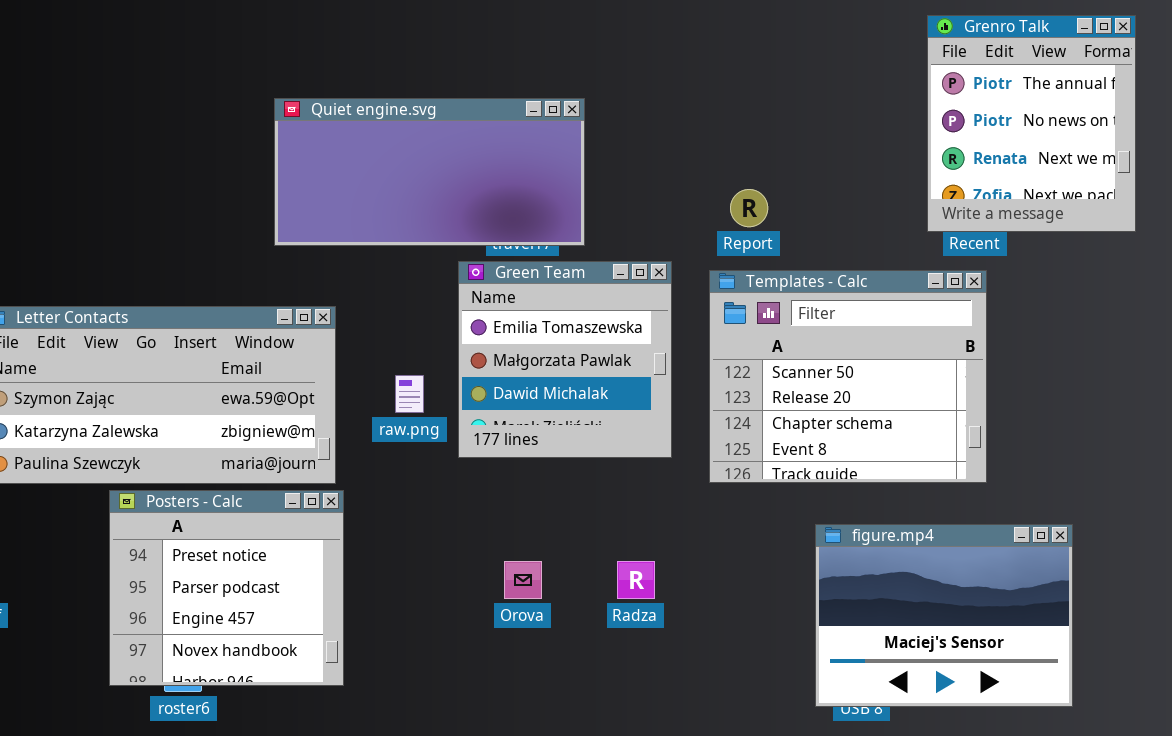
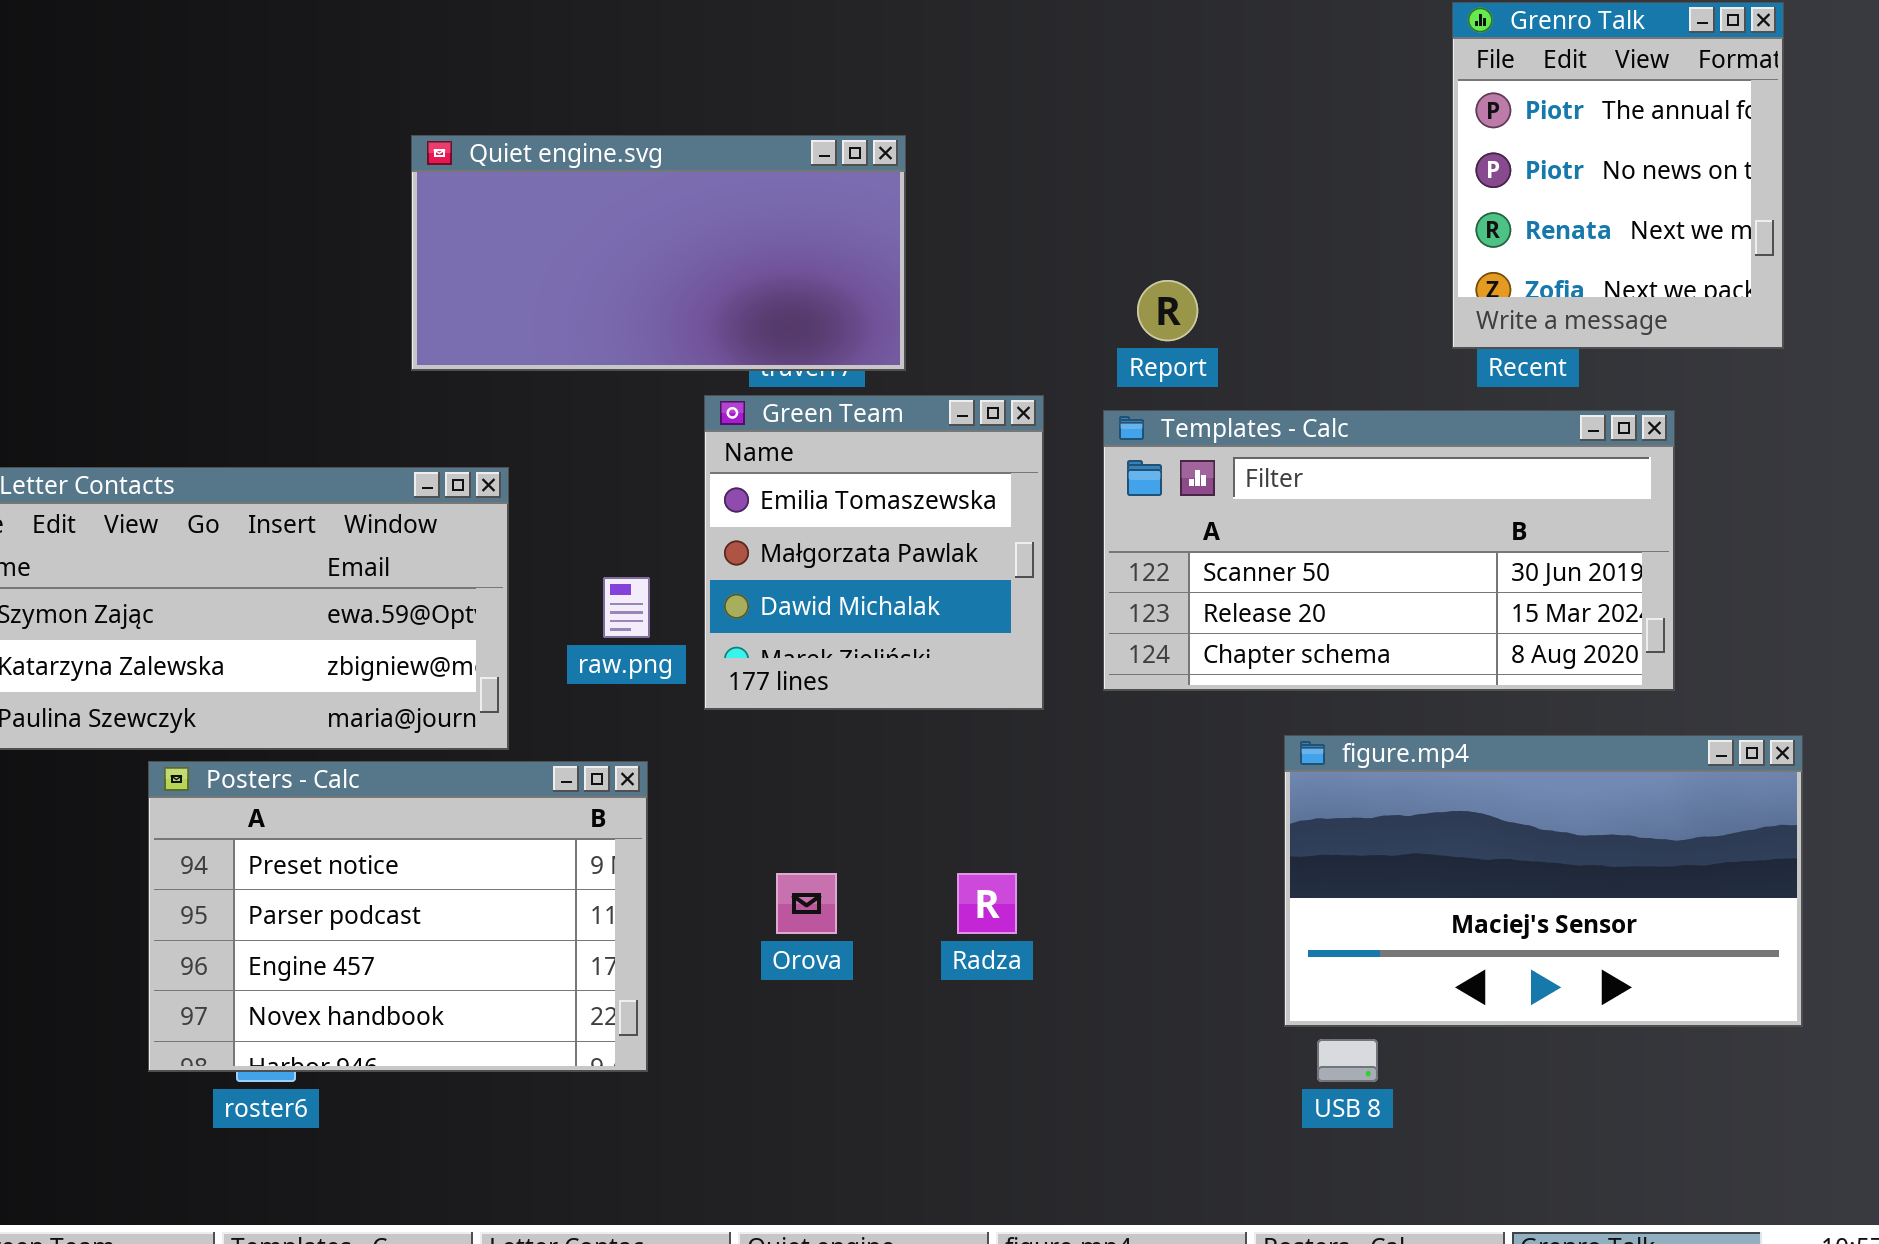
Templates - Calc: [709,270,987,483] -> [1103,410,1675,691], resized
Posters - Calc: [109,490,344,686] -> [148,761,648,1072], resized
figure.mp4: [815,524,1073,707] -> [1284,735,1803,1027], moved, resized

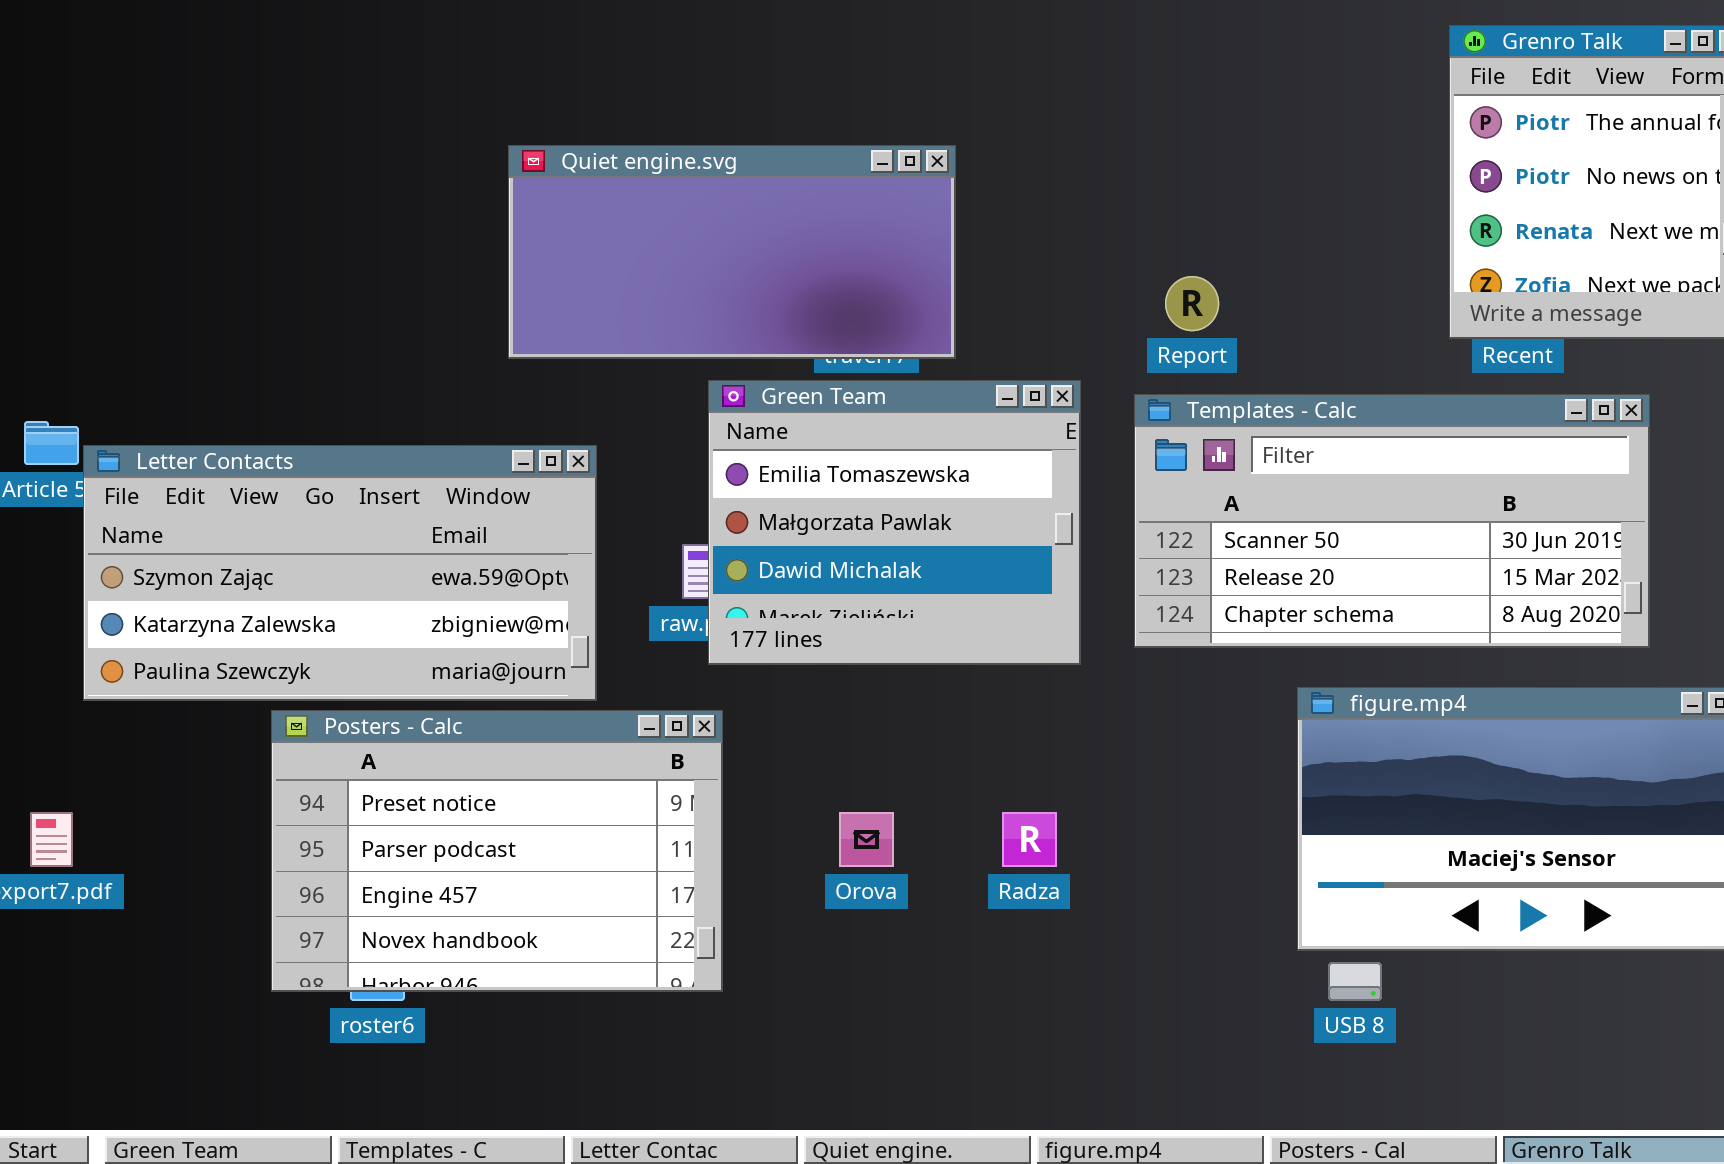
Green Team: [704,395,1044,710] -> [708,380,1081,665], resized

